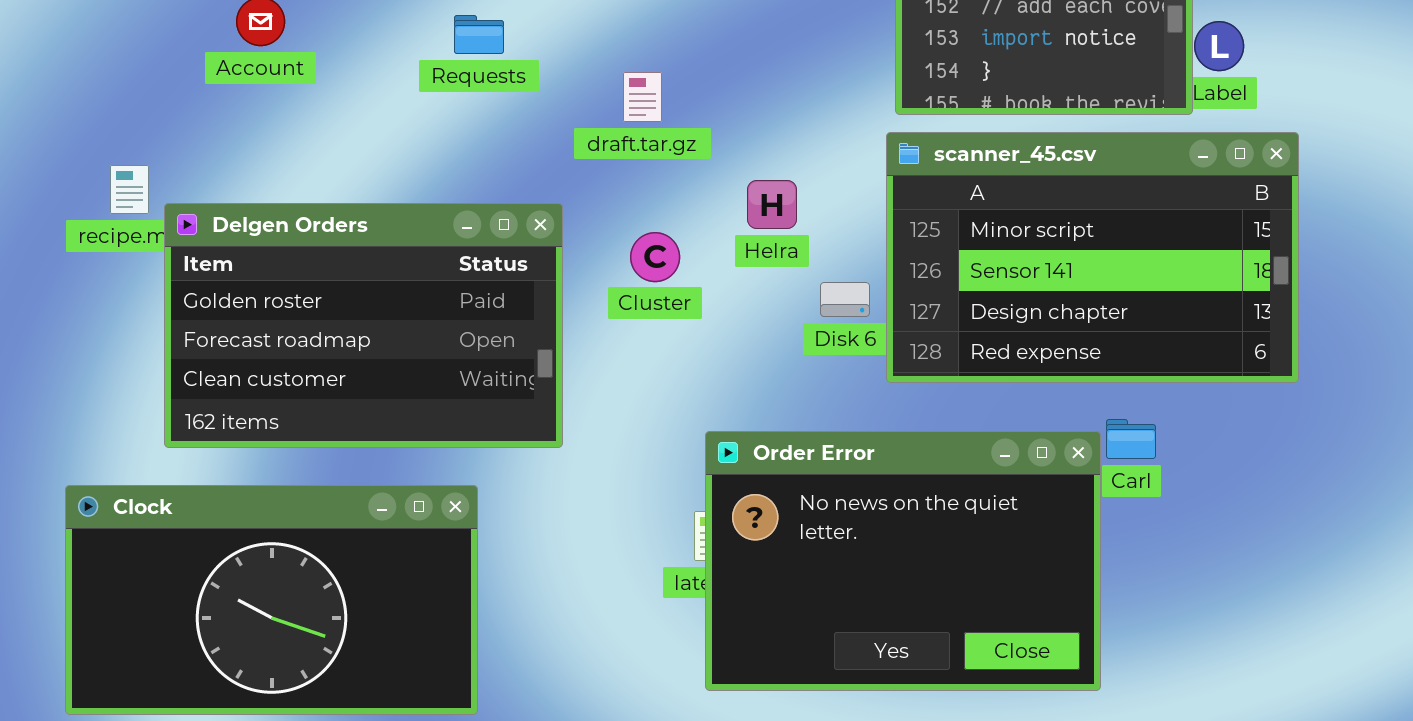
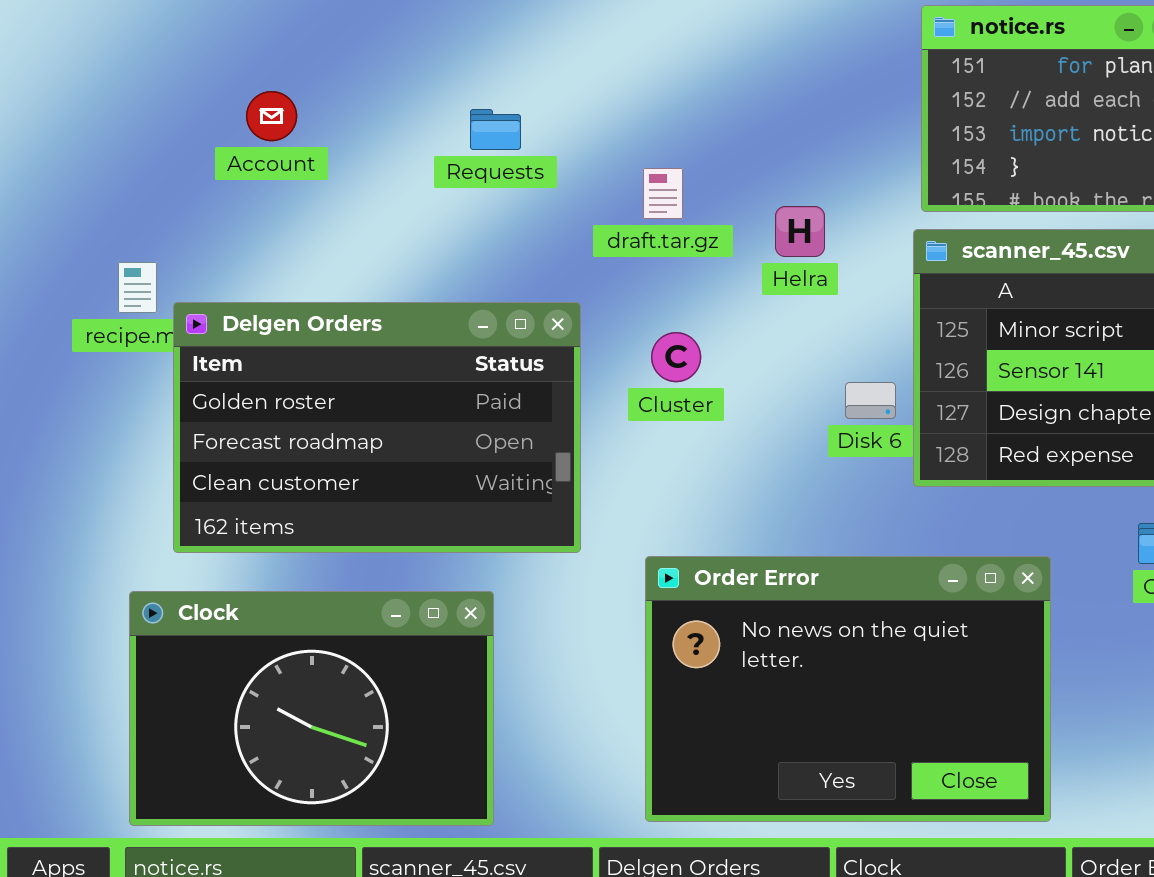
Helra: [747,180,797,229] -> [775,206,825,257], moved
Order Error: [705,431,1101,691] -> [645,556,1051,822], moved
Clock: [65,485,478,715] -> [129,591,494,826], resized

